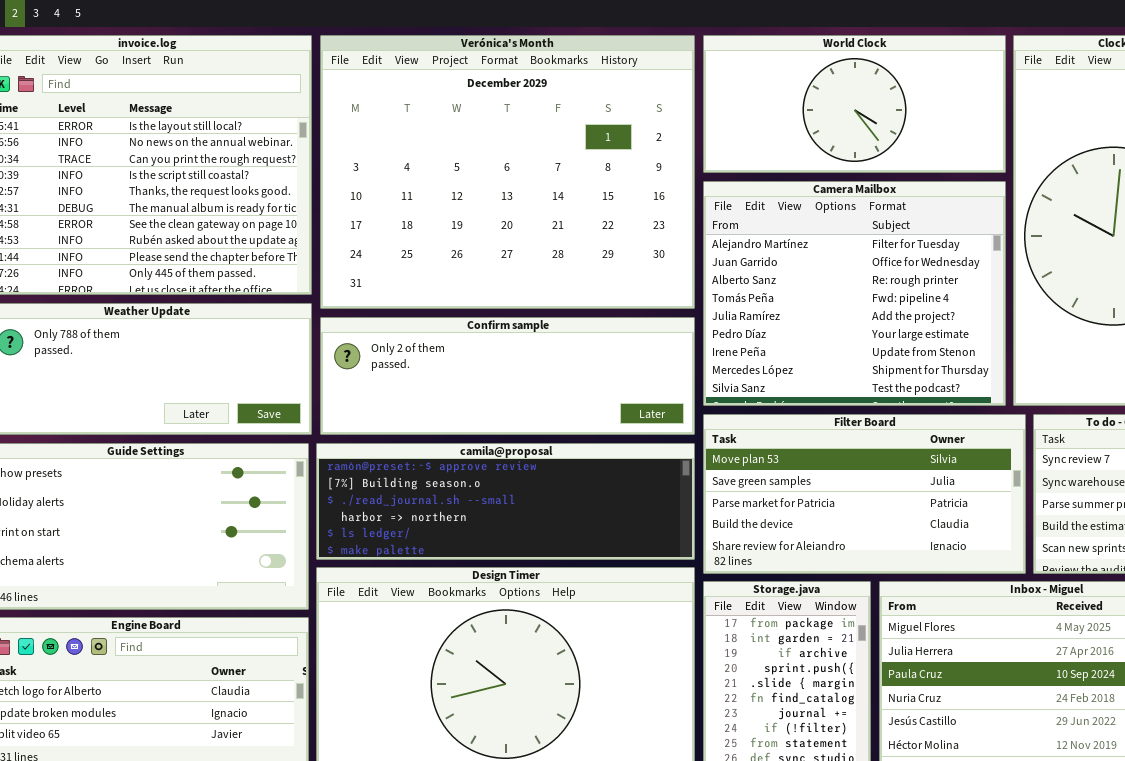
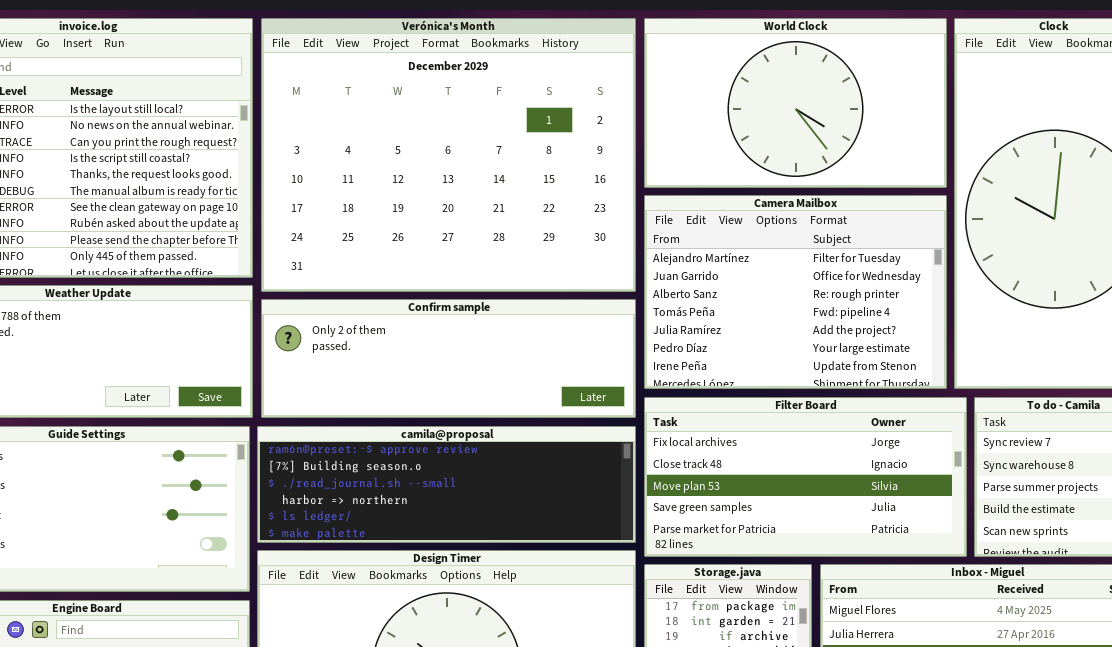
World Clock: [703,35,1006,173] -> [644,18,947,188], resized
Camera Mailbox: [703,181,1006,406] -> [644,195,947,389], resized
Filter Board: [703,414,1026,574] -> [644,397,967,557], scrolled up 2 rows

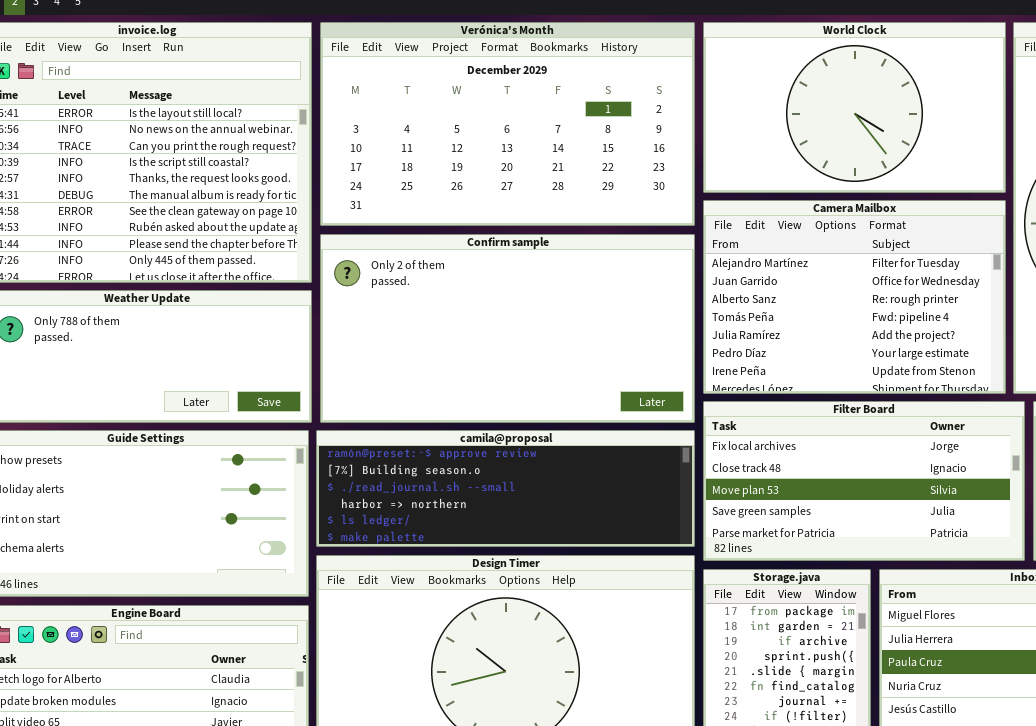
Verónica's Month: [261,18,636,292] -> [320,22,695,226], resized
Confirm sample: [261,299,636,418] -> [320,234,695,423], resized

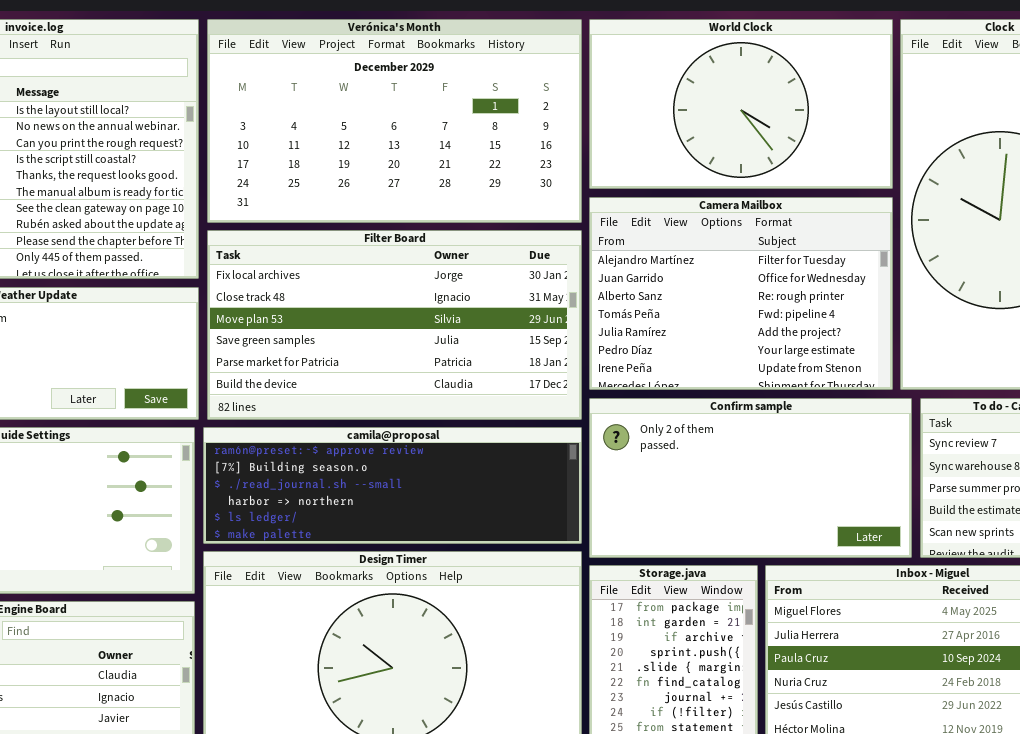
Confirm sample: [320,234,695,423] -> [589,398,912,558], moved, resized
Filter Board: [703,401,1025,561] -> [207,230,582,420], moved, resized

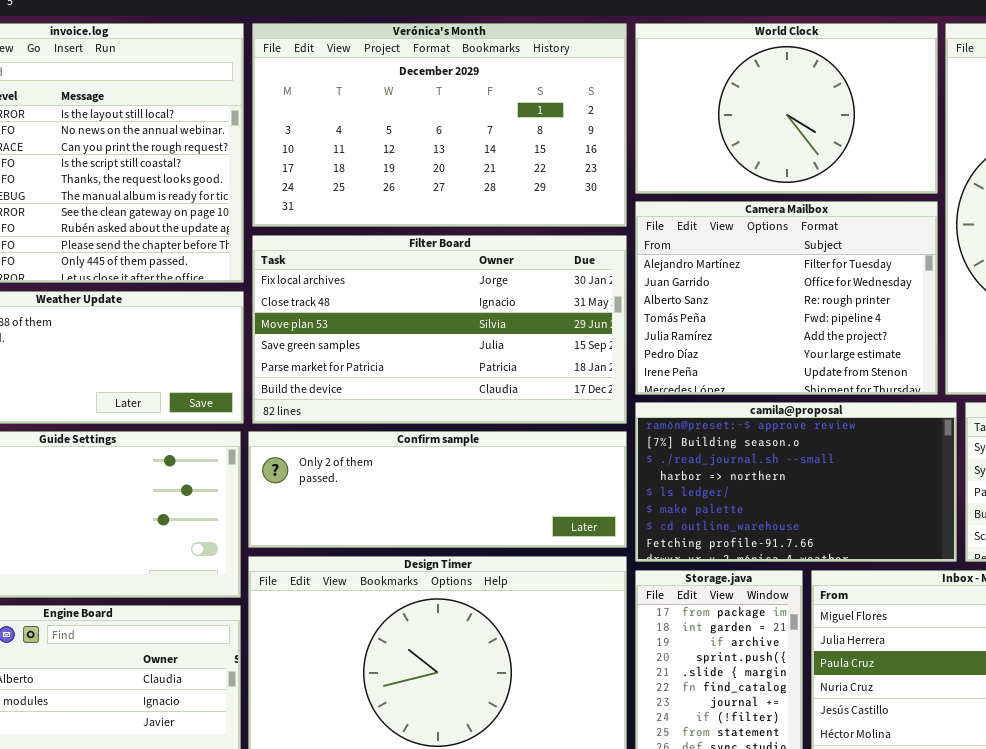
Confirm sample: [589,398,912,558] -> [248,431,627,548], moved, resized
camila@proposal: [203,427,582,544] -> [635,402,957,562], moved, resized

